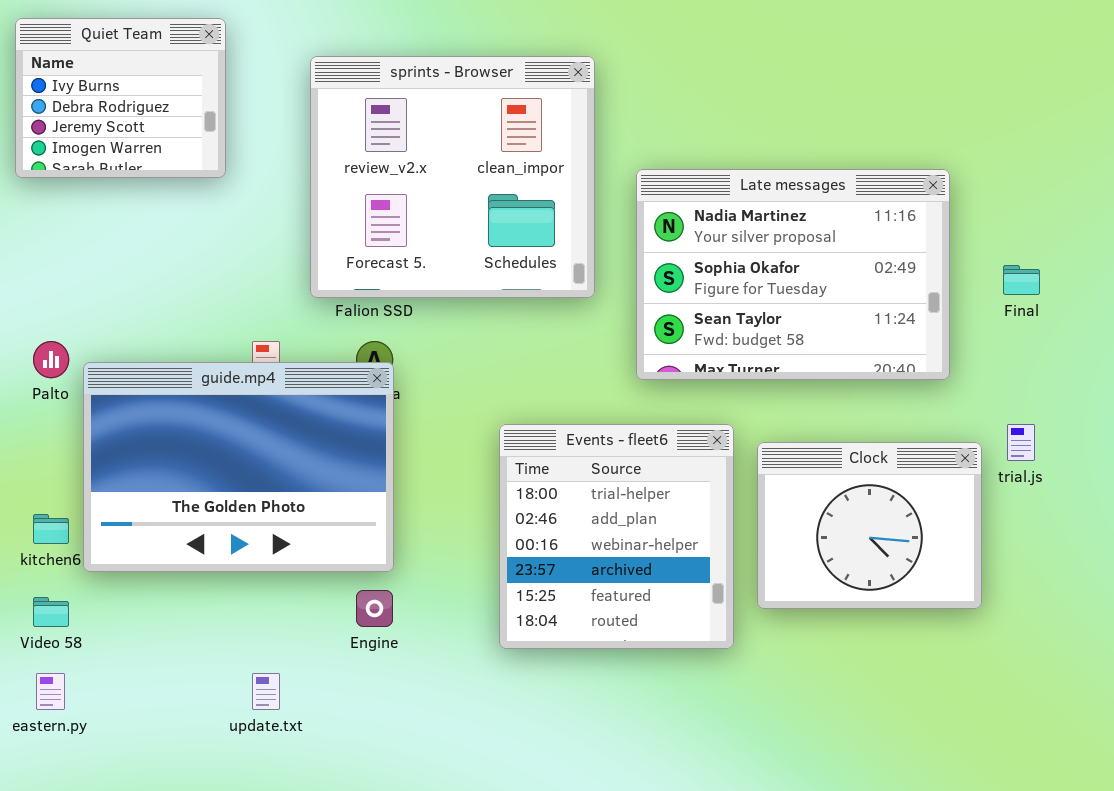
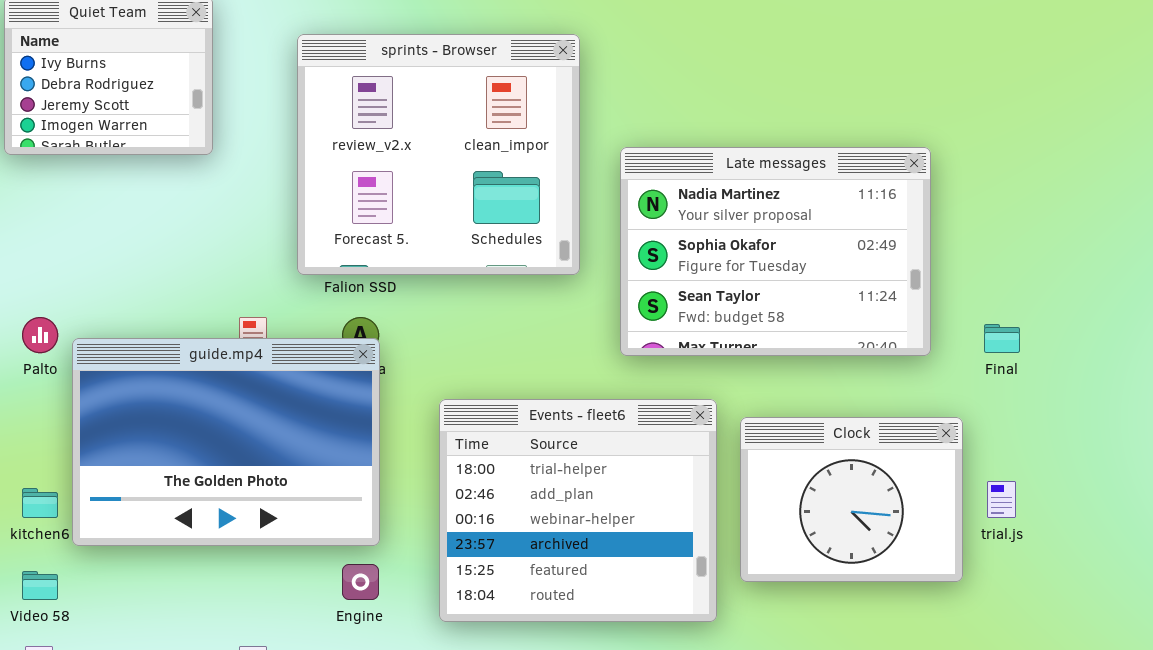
Final: [1003,265,1040,295] -> [984,324,1020,353], moved
Events - fleet6: [499,424,734,649] -> [439,399,717,622], resized
trial.js: [1007,424,1035,461] -> [987,481,1016,518], moved

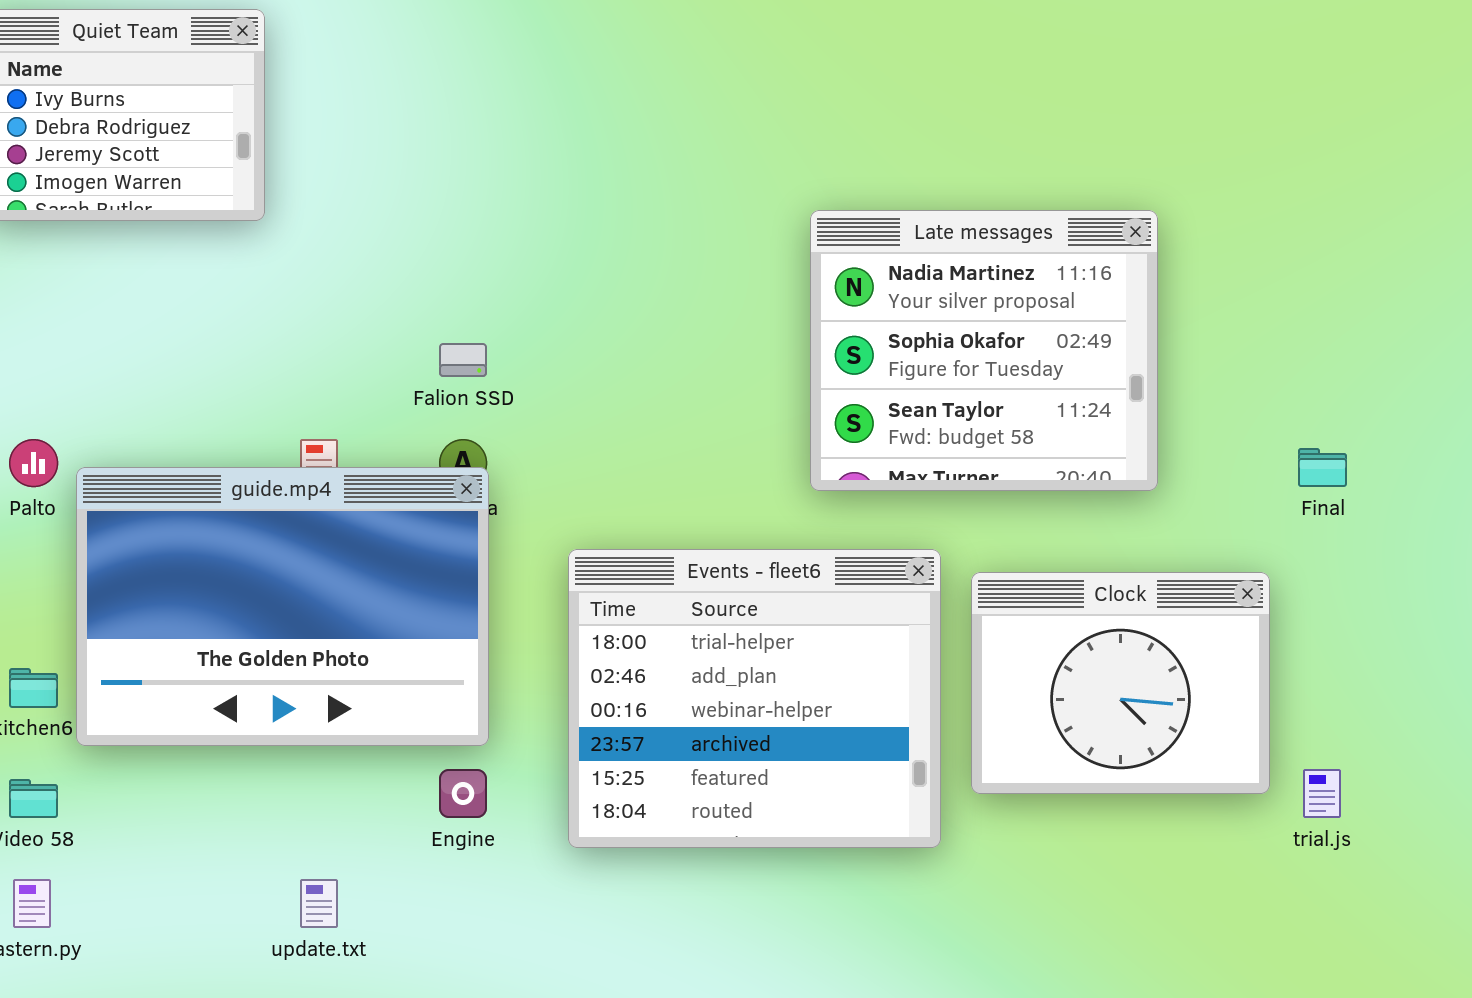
sprints - Browser: [297,34,580,275] -> none, closed
Late messages: [620,147,931,356] -> [810,210,1158,491], resized
trial.js: [987,481,1016,518] -> [1303,769,1341,818], moved

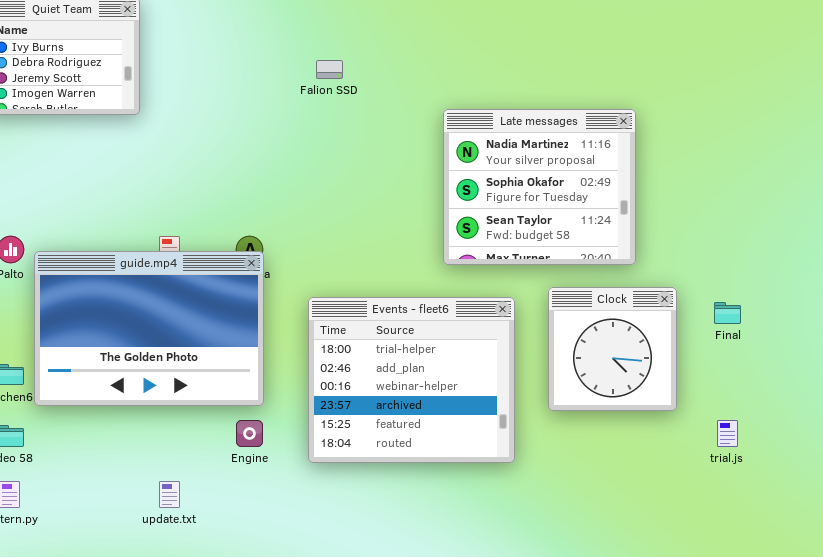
Falion SSD: [439,343,487,377] -> [316,60,343,79], moved
Final: [1298,448,1347,487] -> [714,302,741,324], moved
Clock: [971,572,1270,794] -> [548,287,677,411], moved, resized

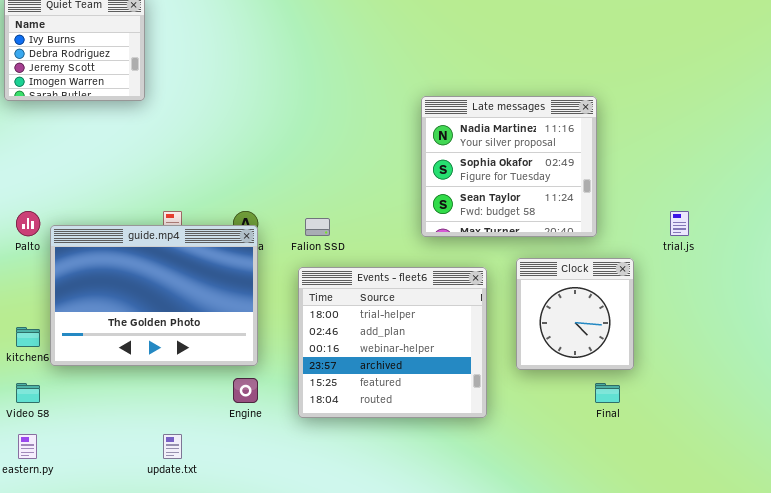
Falion SSD: [316,60,343,79] -> [305,218,330,236], moved
Final: [714,302,741,324] -> [595,383,620,403], moved
trial.js: [717,420,738,447] -> [670,211,689,236], moved

